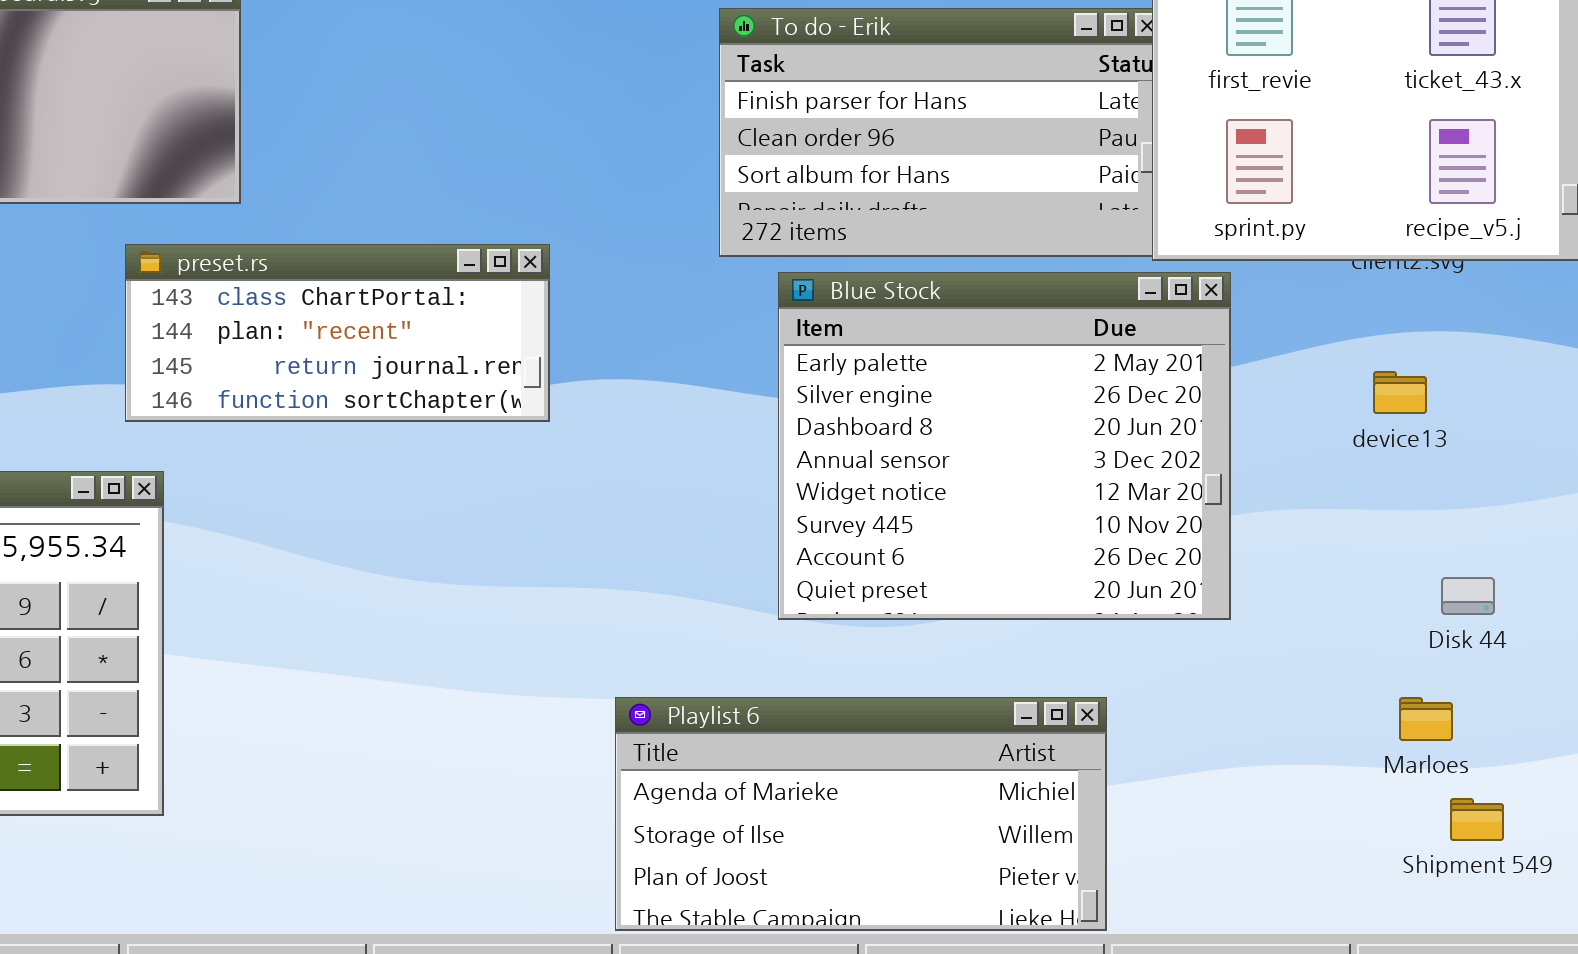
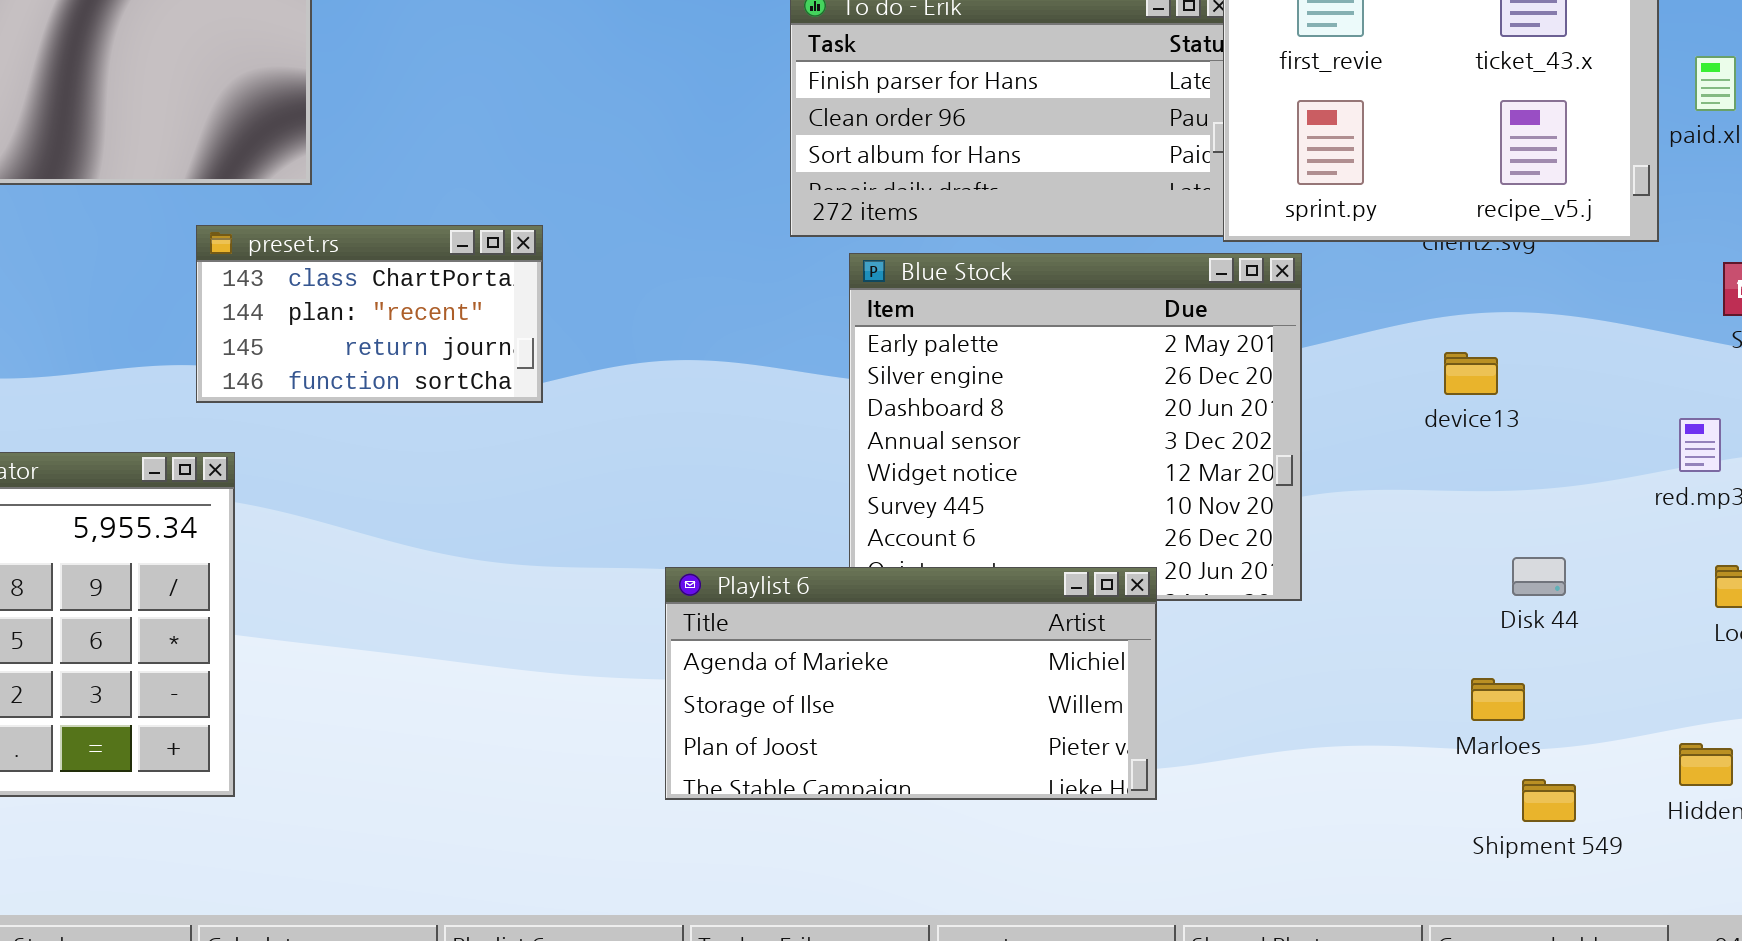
preset.rs: [125,244,550,422] -> [196,225,543,403], resized
Playlist 6: [615,697,1107,931] -> [665,567,1157,800], moved

